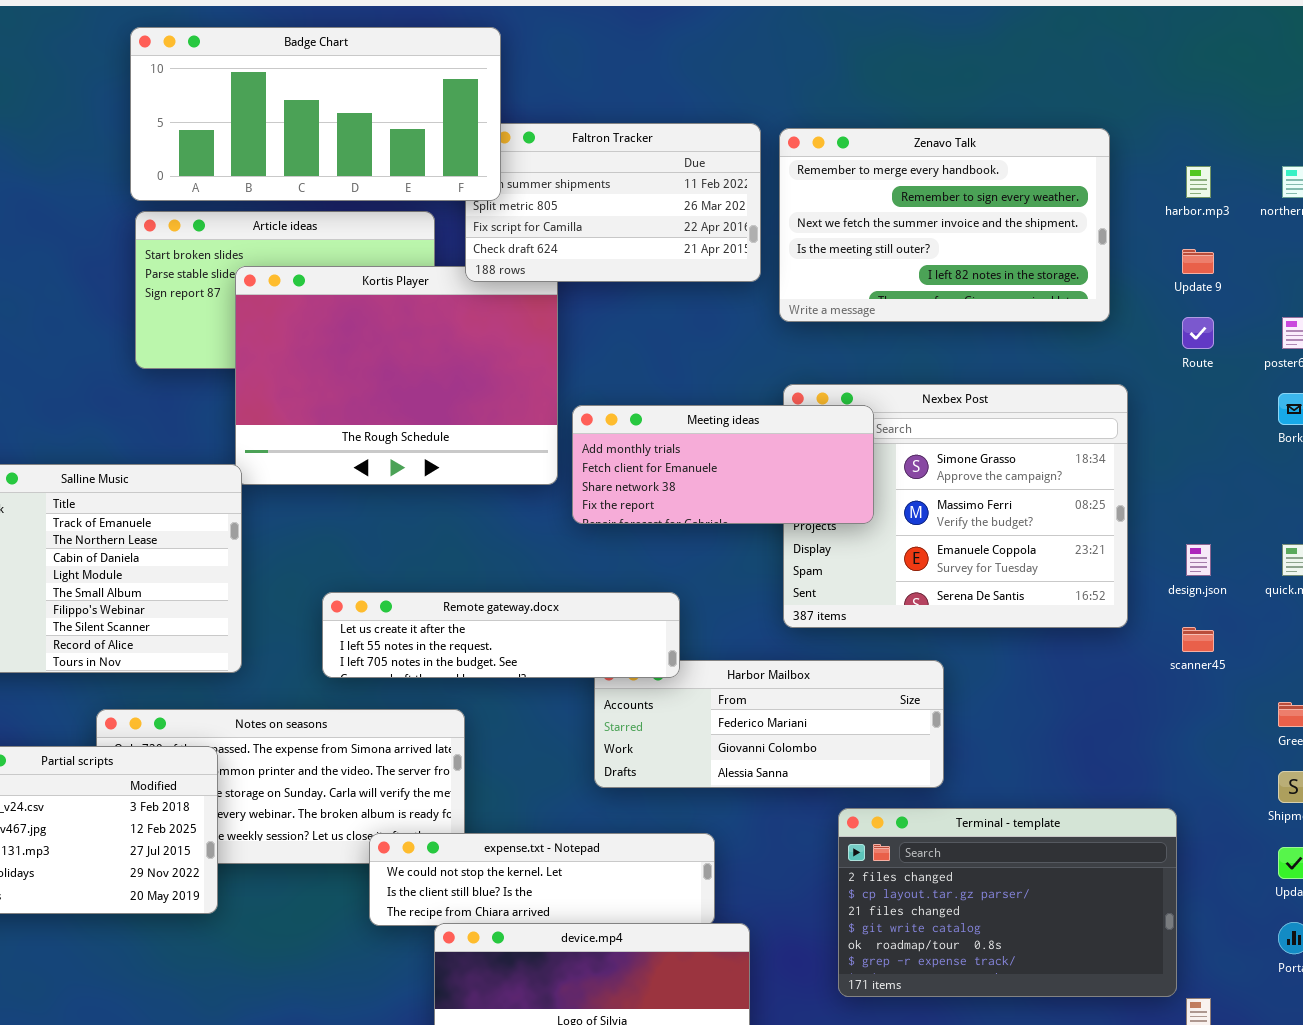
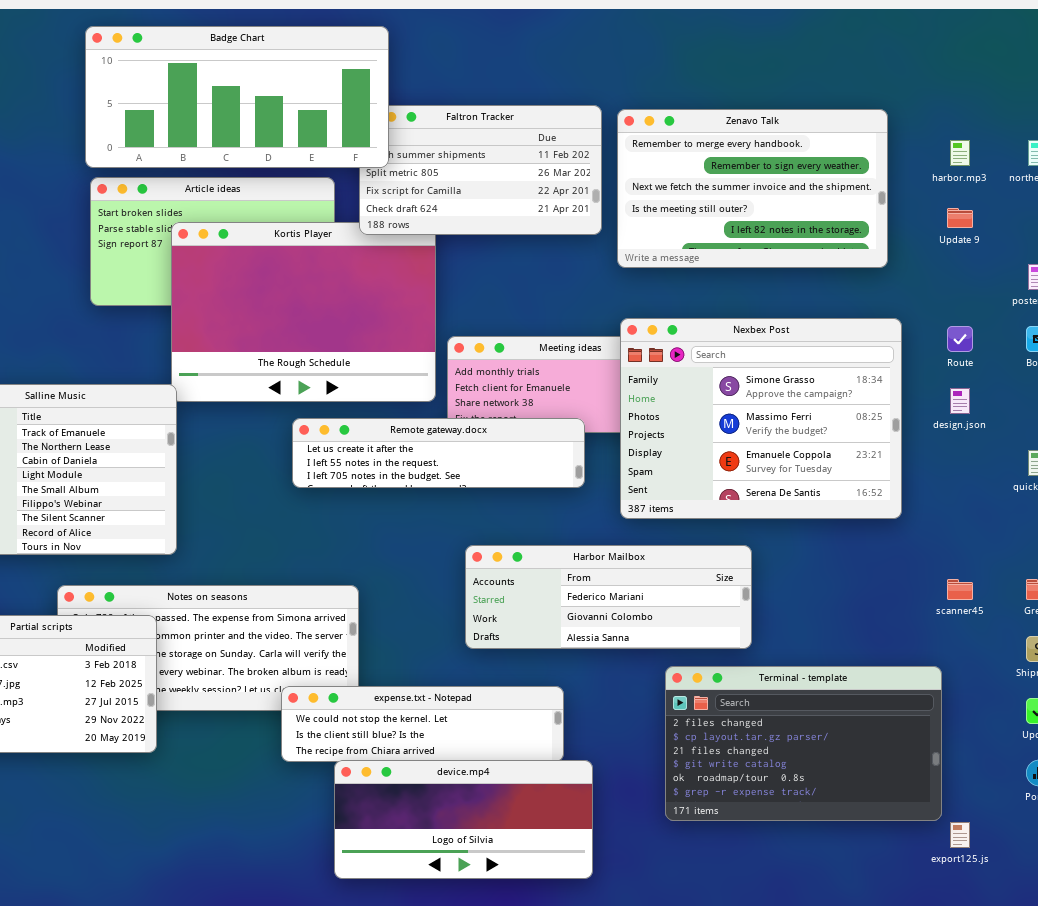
Route: [1182,317,1214,349] -> [947,326,973,352], moved
Nexbex Post: [783,384,1128,628] -> [620,318,902,519], raised
design.json: [1186,544,1211,576] -> [950,388,970,414], moved
Remote gateway.docx: [322,592,680,678] -> [292,418,585,488], moved
scanner45: [1182,627,1214,652] -> [947,579,973,600], moved

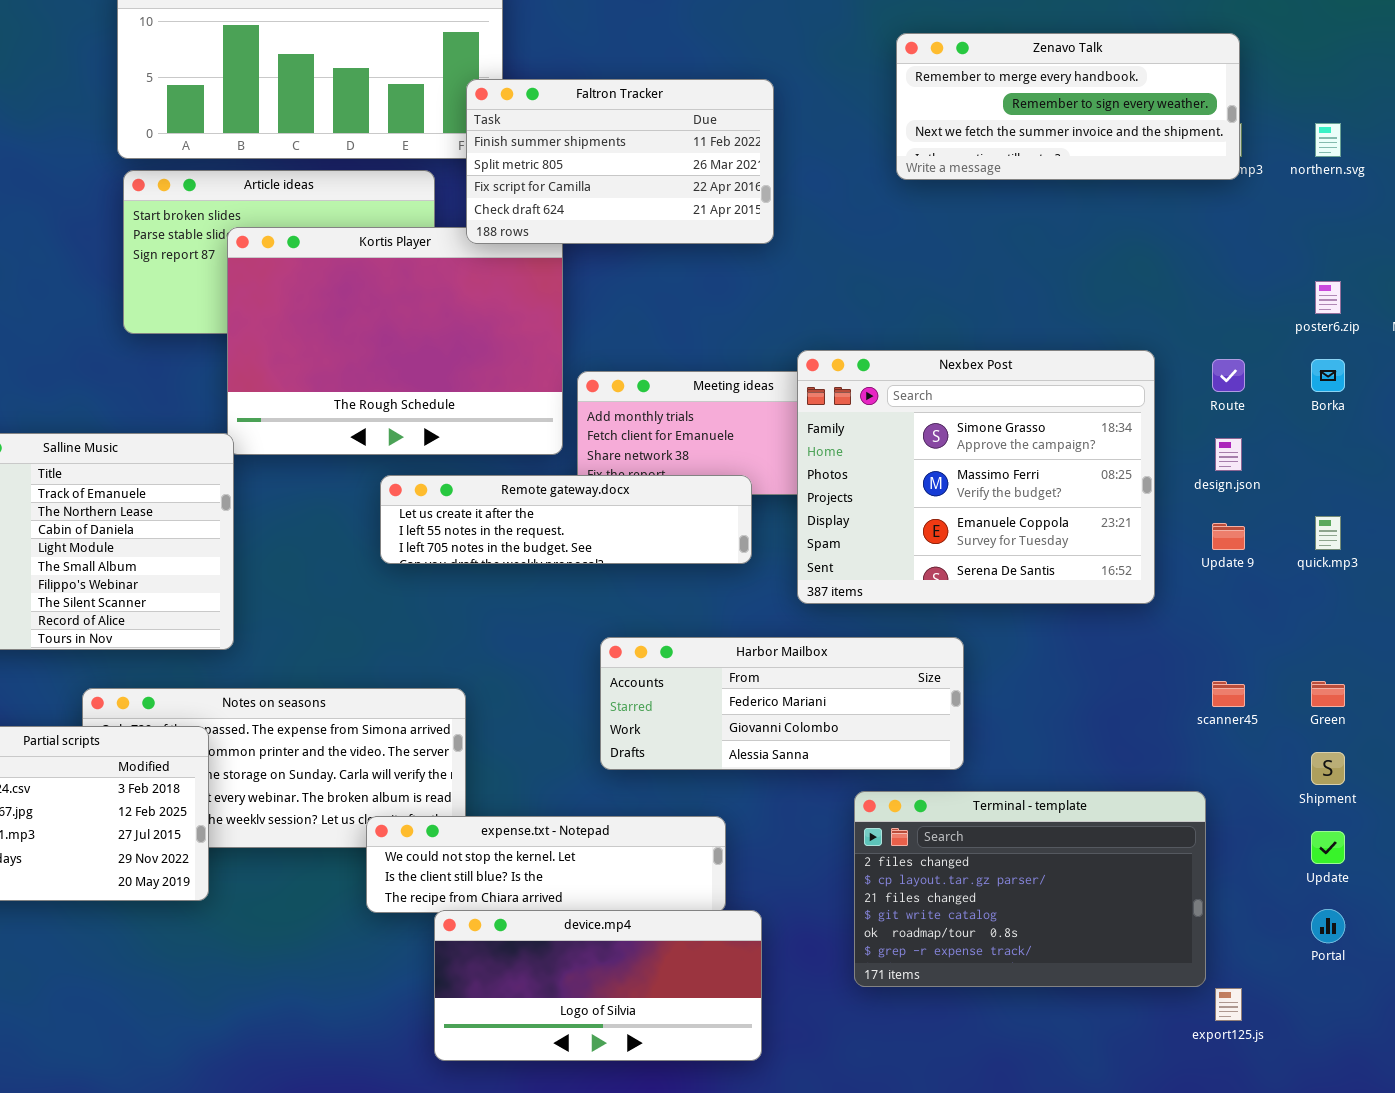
Faltron Tracker: [359,105,602,235] -> [466,79,774,244], raised
Zenavo Talk: [617,109,888,268] -> [896,33,1240,180], moved, resized
Update 9: [947,208,973,228] -> [1212,523,1245,550], moved

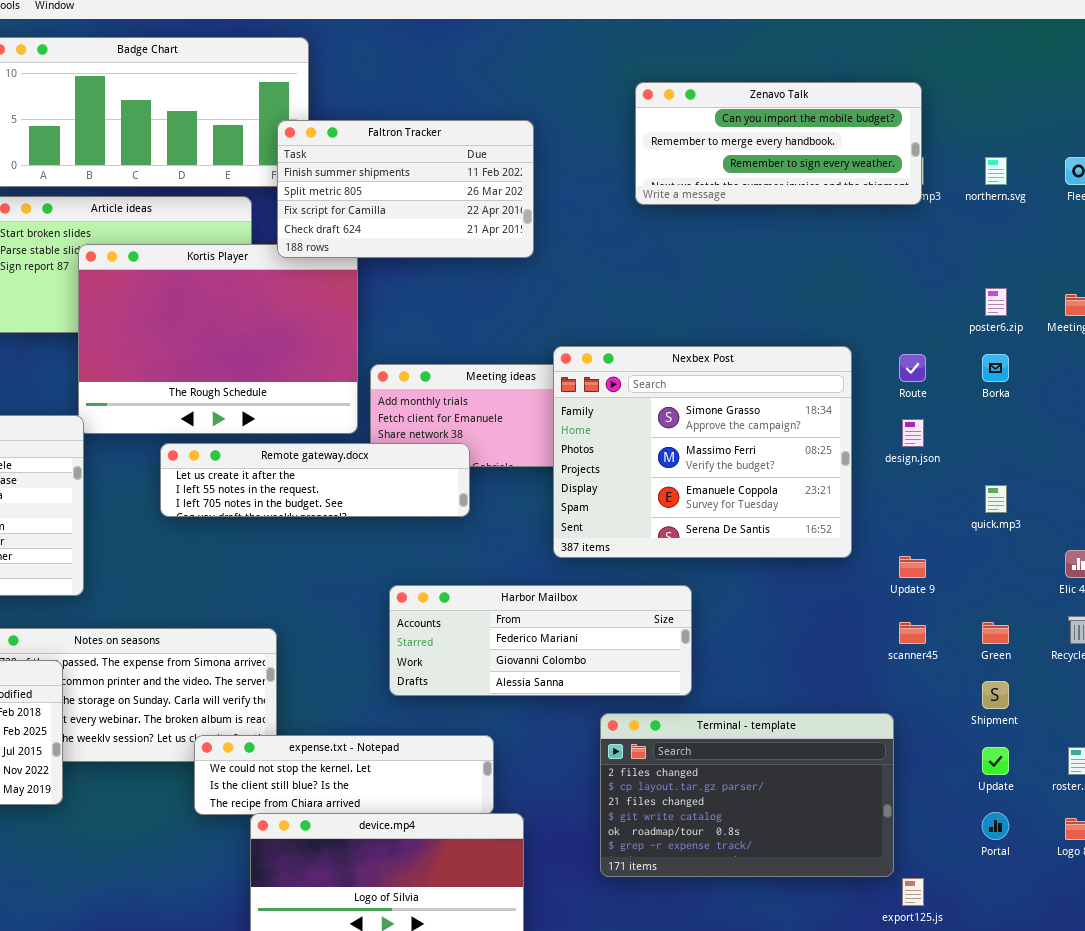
Zenavo Talk: [896,33,1240,180] -> [635,82,922,205], scrolled up 1 row
Remote gateway.docx: [380,475,752,564] -> [160,443,470,517], moved
Update 9: [1212,523,1245,550] -> [899,556,926,578], moved

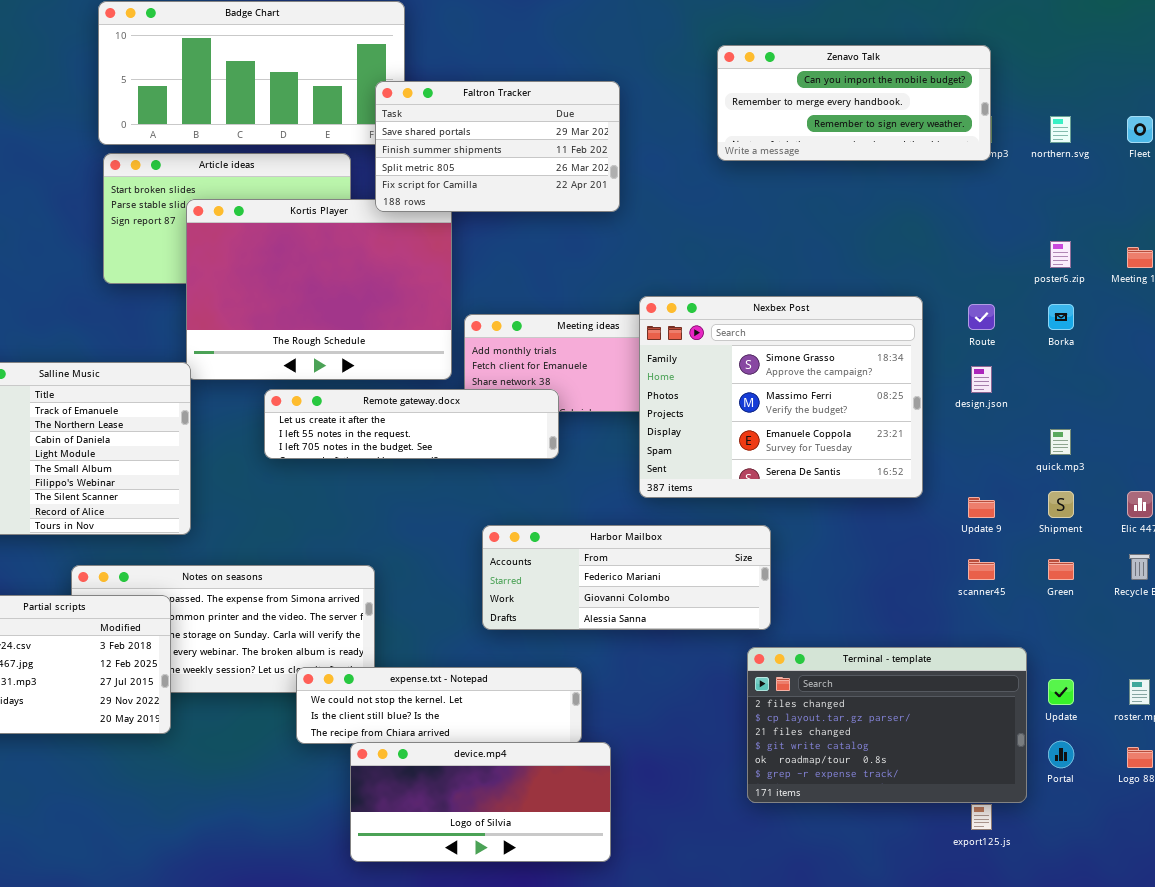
Faltron Tracker: [277,120,534,258] -> [375,81,620,212], scrolled up 1 row
Shipment: [982,681,1009,709] -> [1048,491,1074,518], moved
Terminal - template: [600,713,894,877] -> [747,647,1027,803], moved

